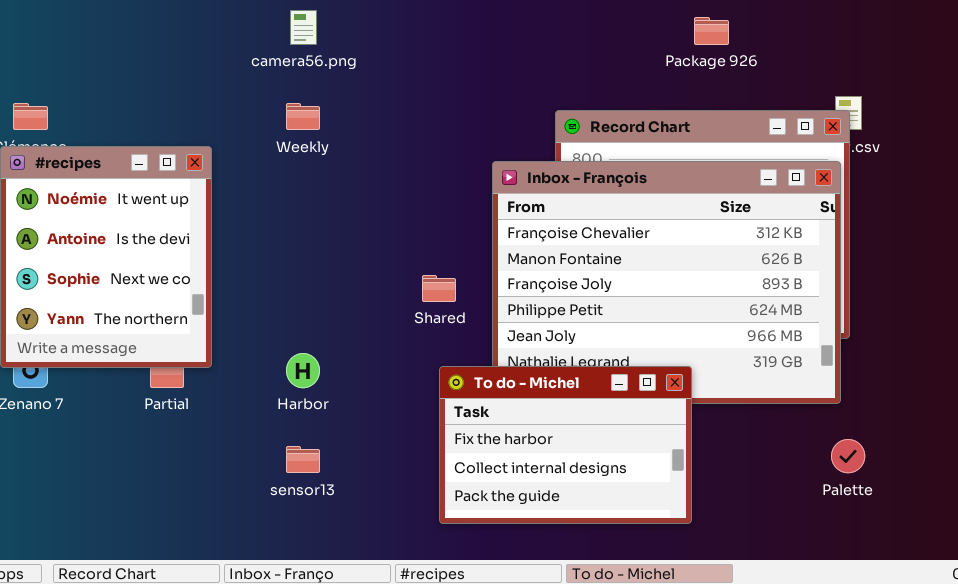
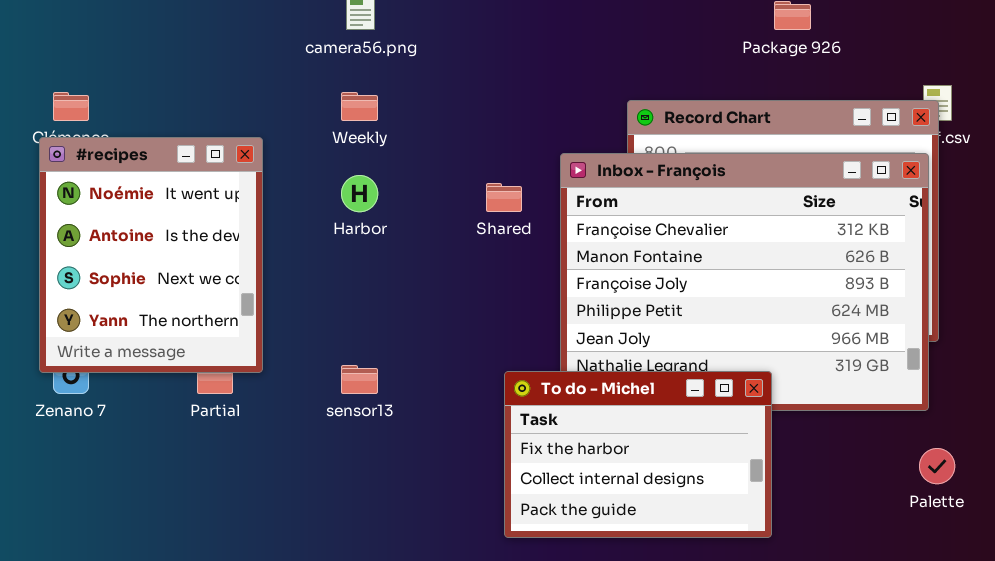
Shared: [422,275,456,302] -> [486,183,522,212], moved
Harbor: [286,353,320,388] -> [341,175,378,212], moved
sensor13: [286,446,320,473] -> [341,365,378,394], moved

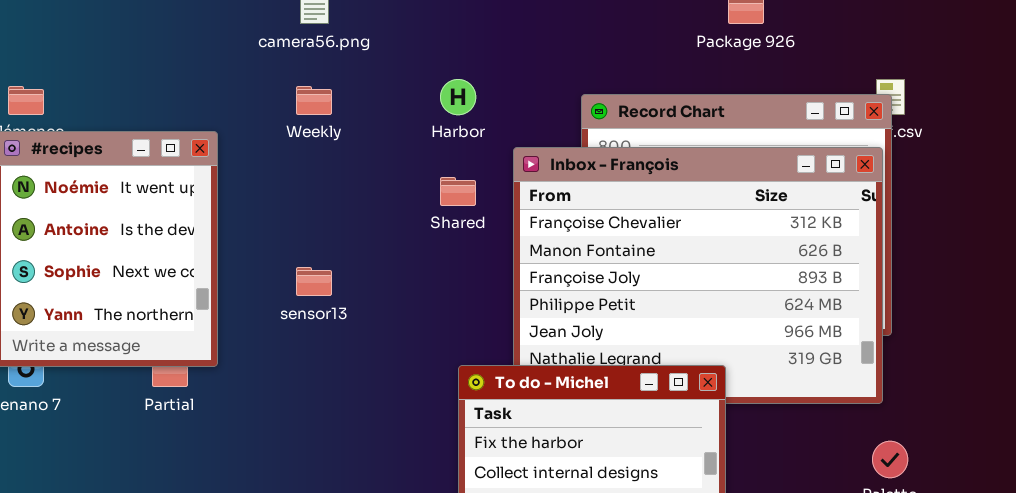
Harbor: [341,175,378,212] -> [440,79,476,115], moved
sensor13: [341,365,378,394] -> [296,267,332,296], moved

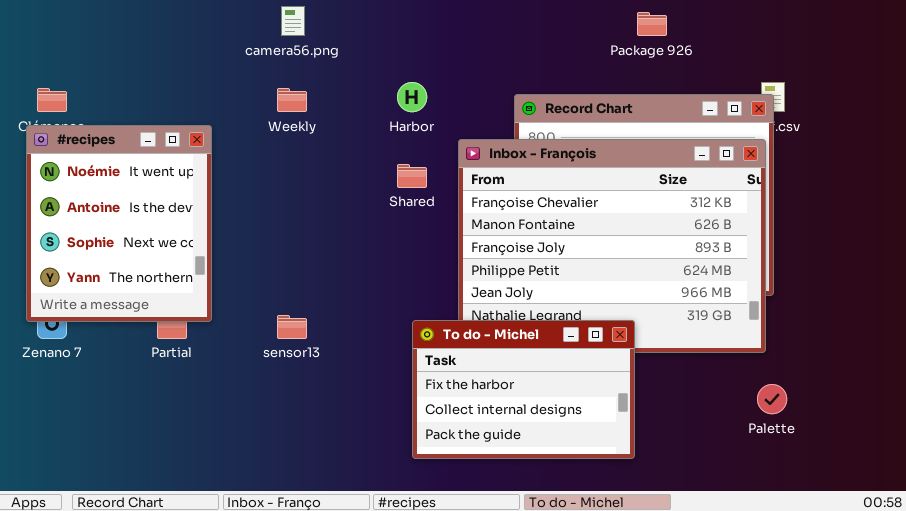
sensor13: [296,267,332,296] -> [277,315,307,339], moved

